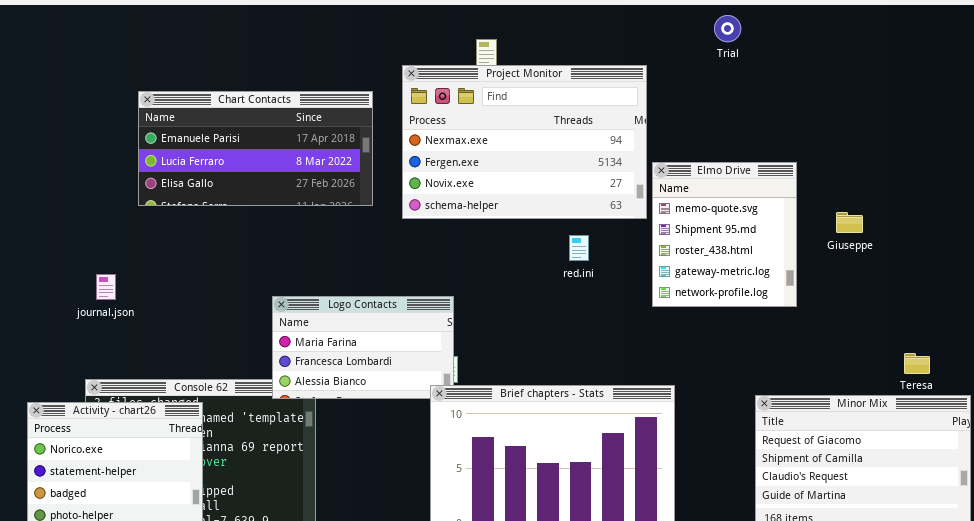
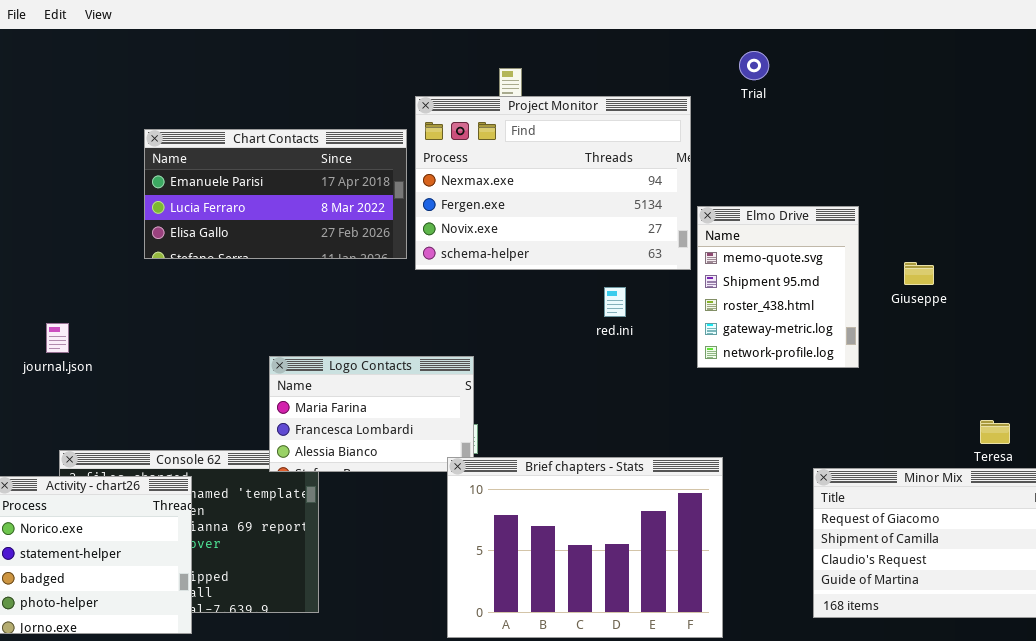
Trial: [714,15,741,42] -> [739,51,769,80], moved
Chart Contacts: [138,91,373,206] -> [144,129,407,259], moved
journal.json: [96,274,116,300] -> [46,323,69,353], moved

